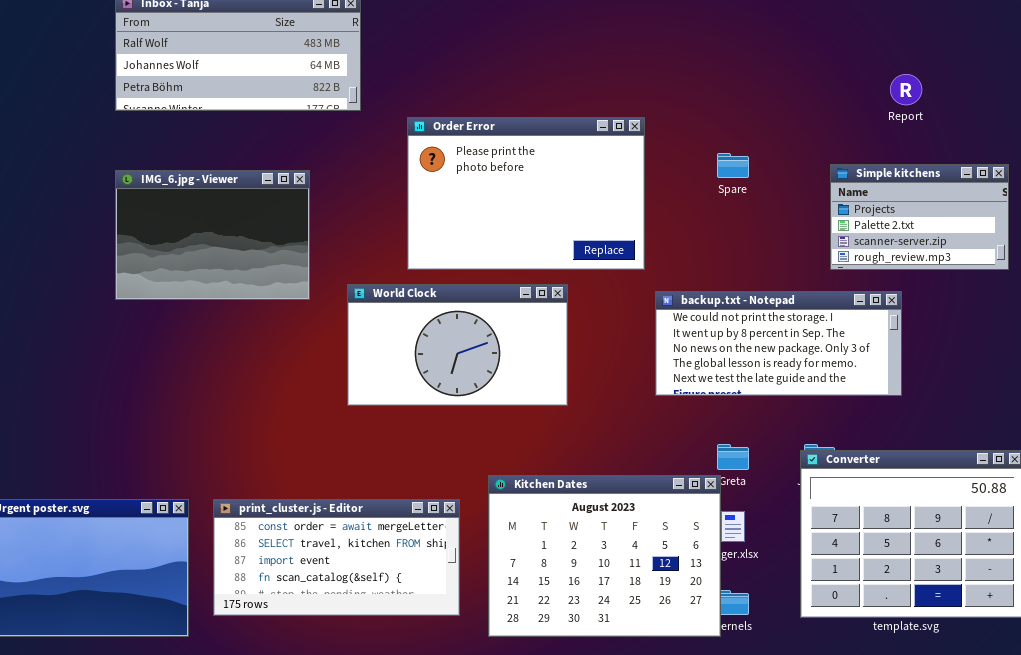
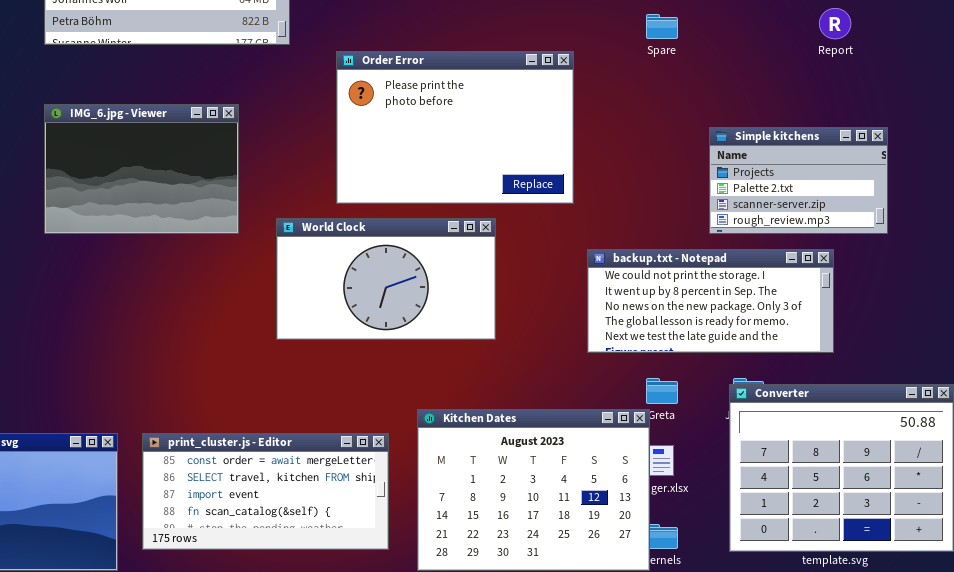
Spare: [717,153,749,178] -> [646,14,678,39], moved
Simple kitchens: [830,164,1009,270] -> [709,127,888,234], moved
backup.txt - Notepad: [655,291,902,396] -> [587,249,834,353], moved

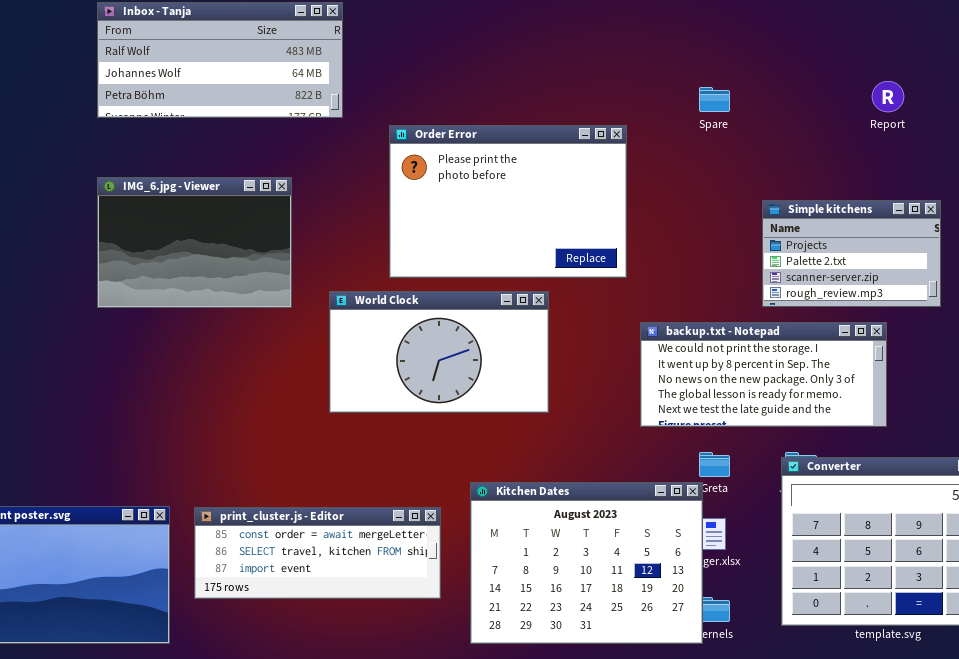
print_cluster.js - Editor: [142,433,389,550] -> [194,507,441,599], resized

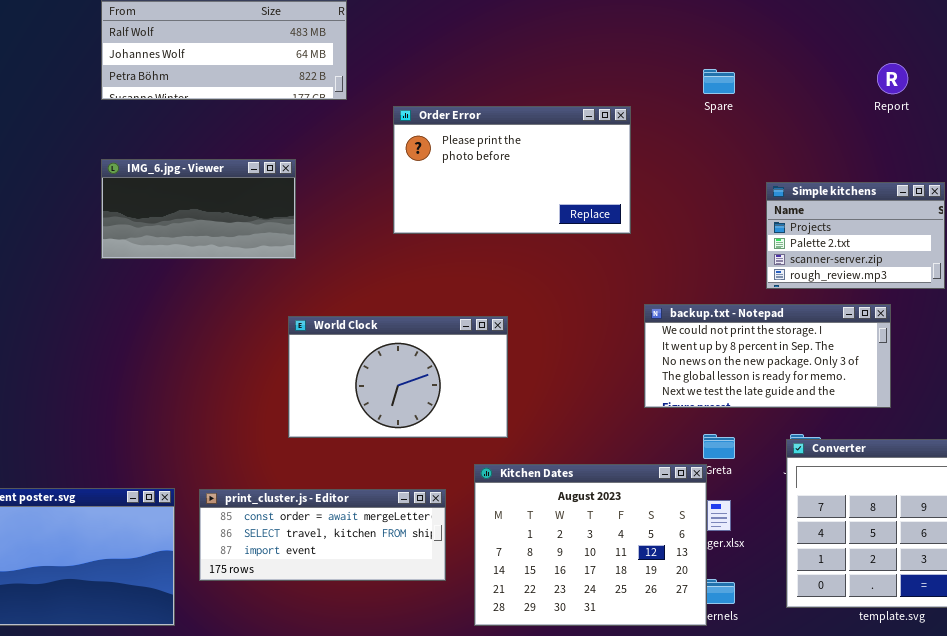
Order Error: [389,125,627,278] -> [393,106,631,234], resized
IMG_6.jpg - Viewer: [97,177,292,308] -> [101,159,296,259], resized
World Clock: [329,291,549,413] -> [288,316,508,438], moved

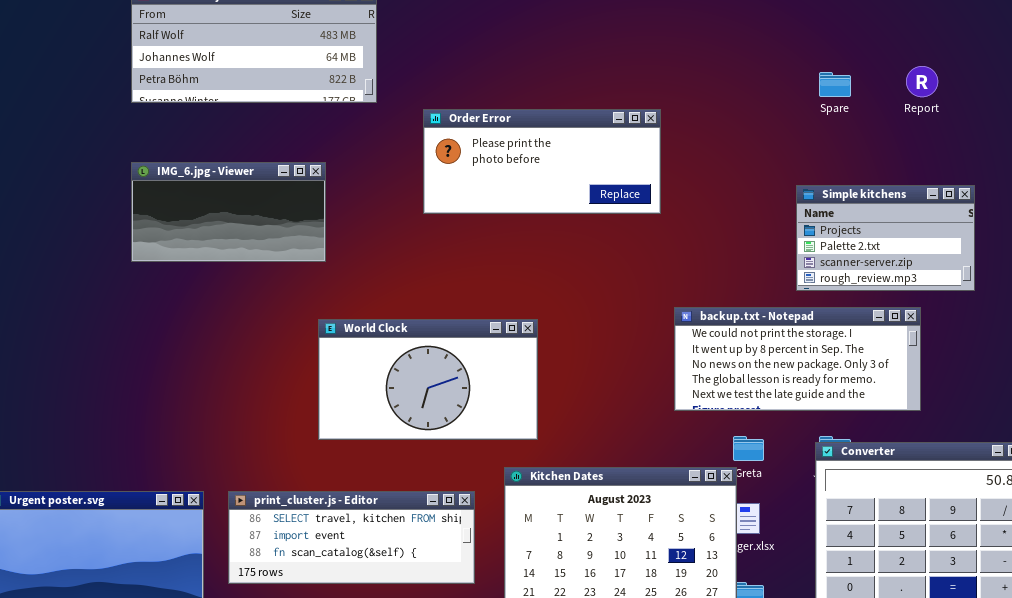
Spare: [703,69,735,94] -> [819,72,851,97], moved
Order Error: [393,106,631,234] -> [423,109,661,214], resized
print_cluster.js - Editor: [199,489,446,581] -> [228,491,475,584], scrolled down 1 row

